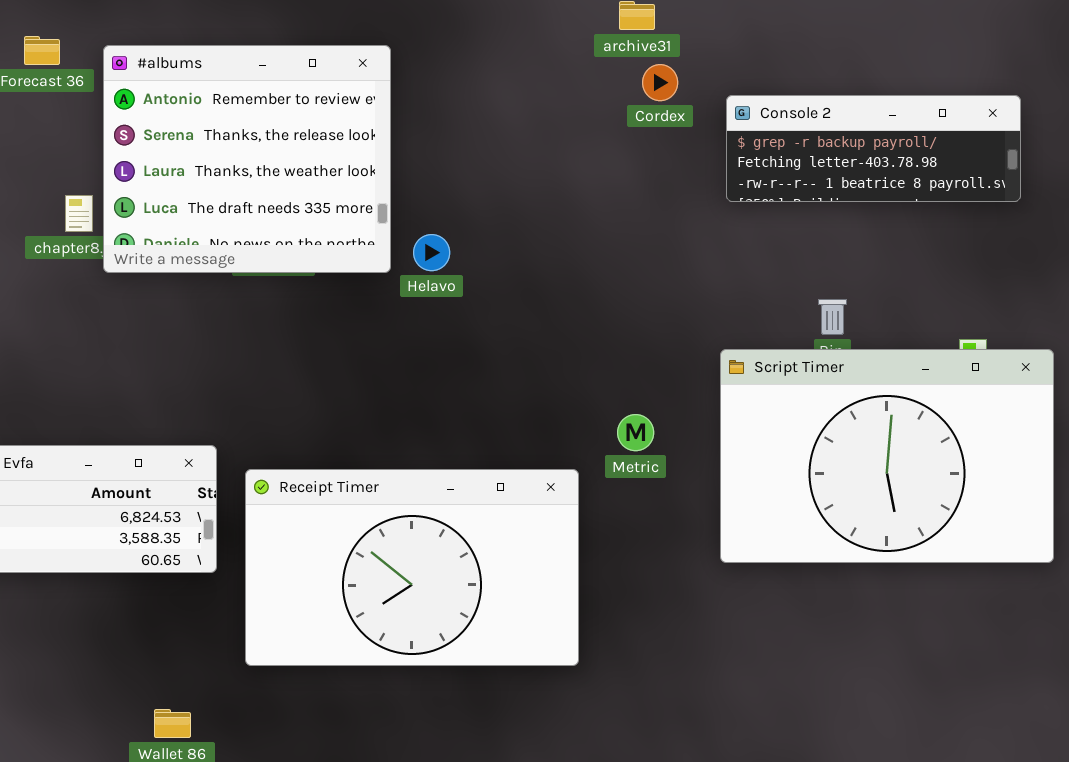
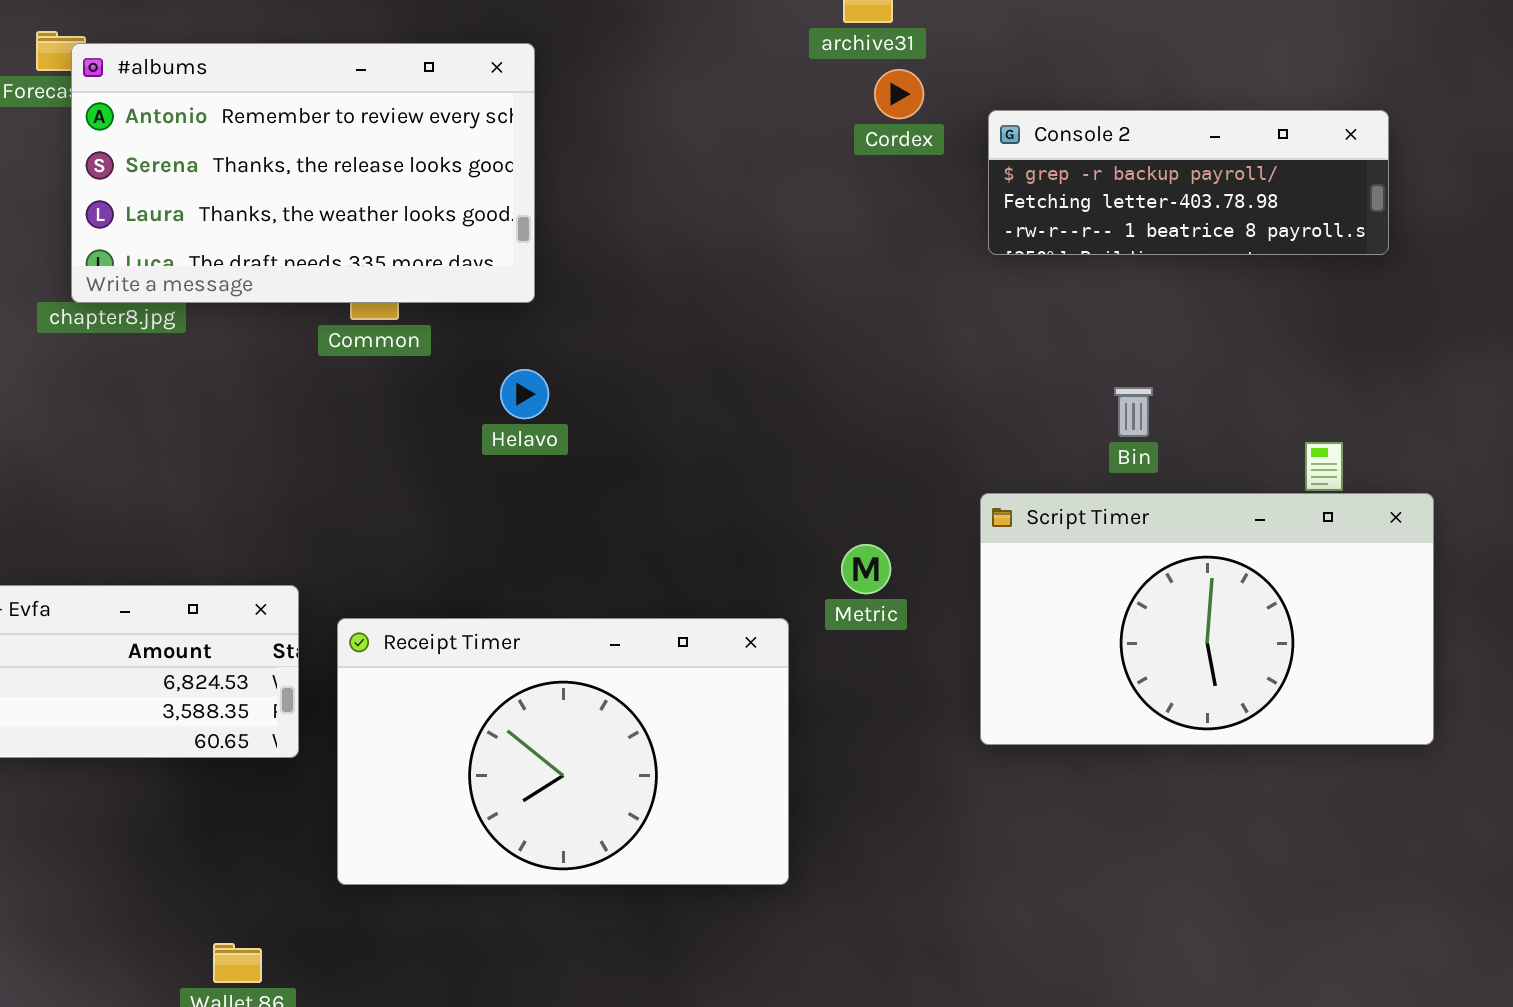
#albums: [103,45,391,273] -> [71,43,535,303], resized
Helavo: [413,234,450,271] -> [500,369,549,419], moved
Script Timer: [720,349,1054,563] -> [980,493,1434,745], resized

